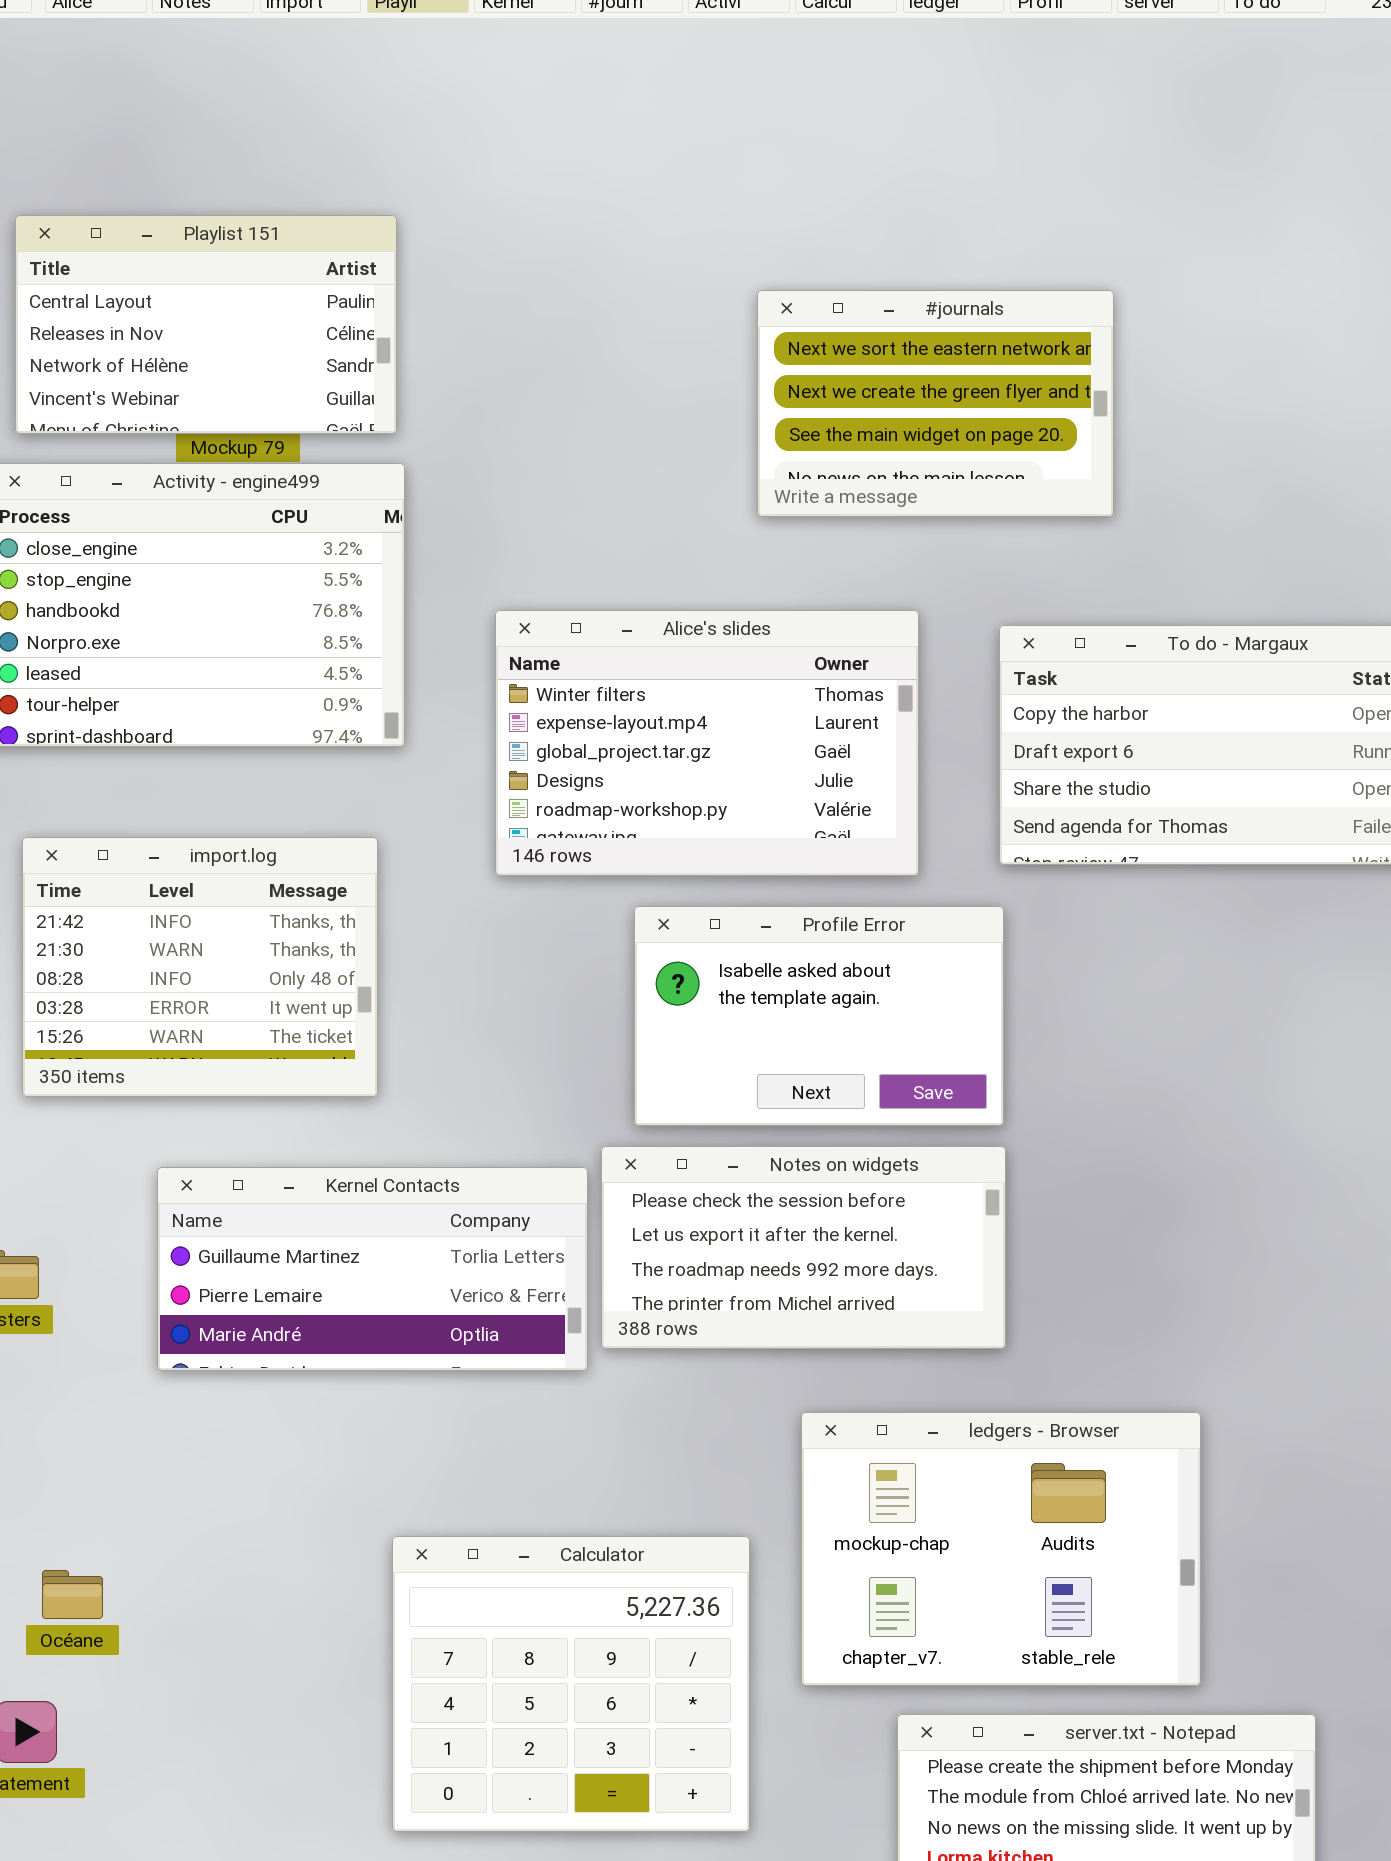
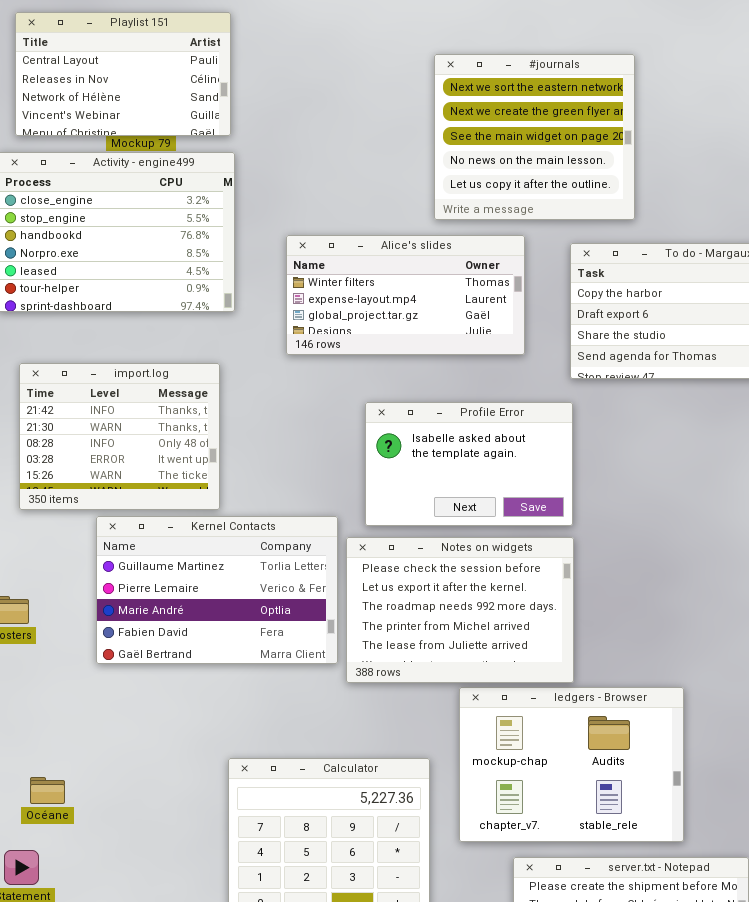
#journals: [757,290,1114,517] -> [434,54,635,220], resized
Alice's slides: [495,610,919,876] -> [286,235,525,355], resized
Notes on widgets: [601,1146,1006,1349] -> [346,537,574,683], resized
Kernel Contacts: [157,1167,588,1371] -> [96,516,338,664], resized

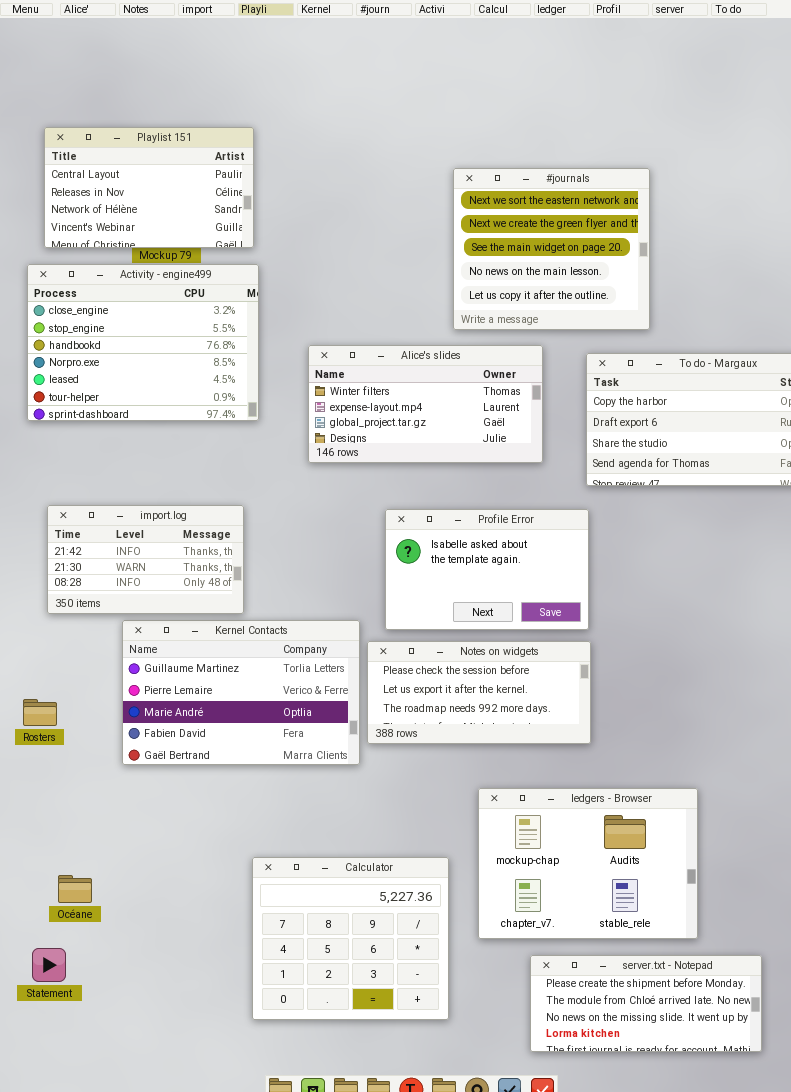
import.log: [19,363,220,510] -> [47,505,244,614], resized
Notes on widgets: [346,537,574,683] -> [367,641,591,744], resized

